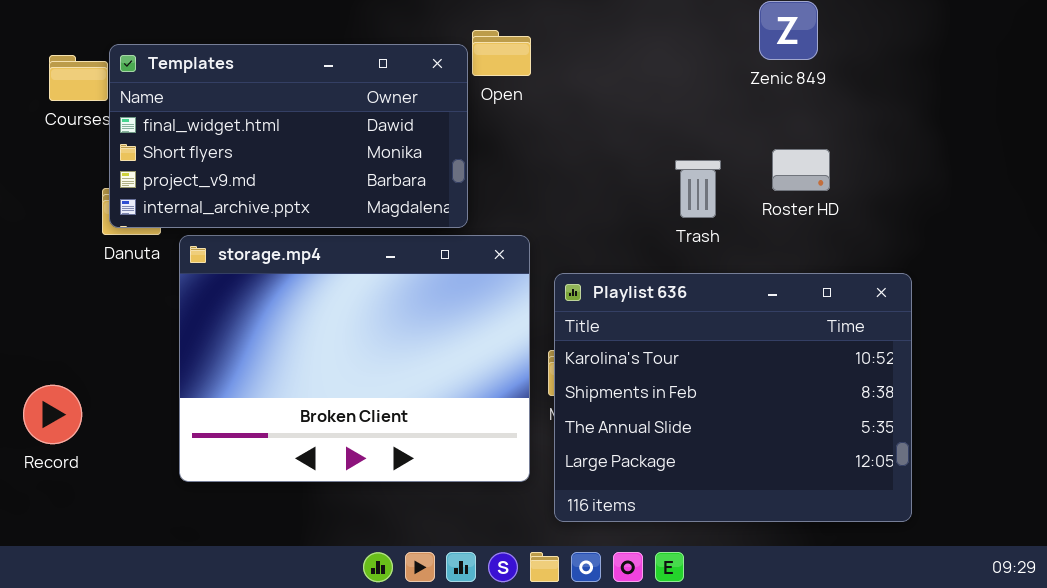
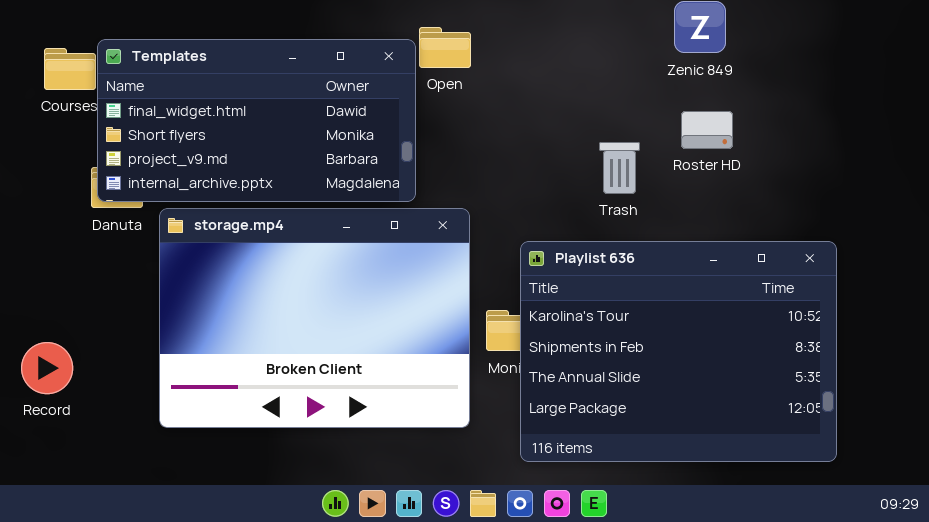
Roster HD: [772,149,830,191] -> [681,111,733,149], moved
Playlist 636: [554,273,912,522] -> [520,241,837,462], moved

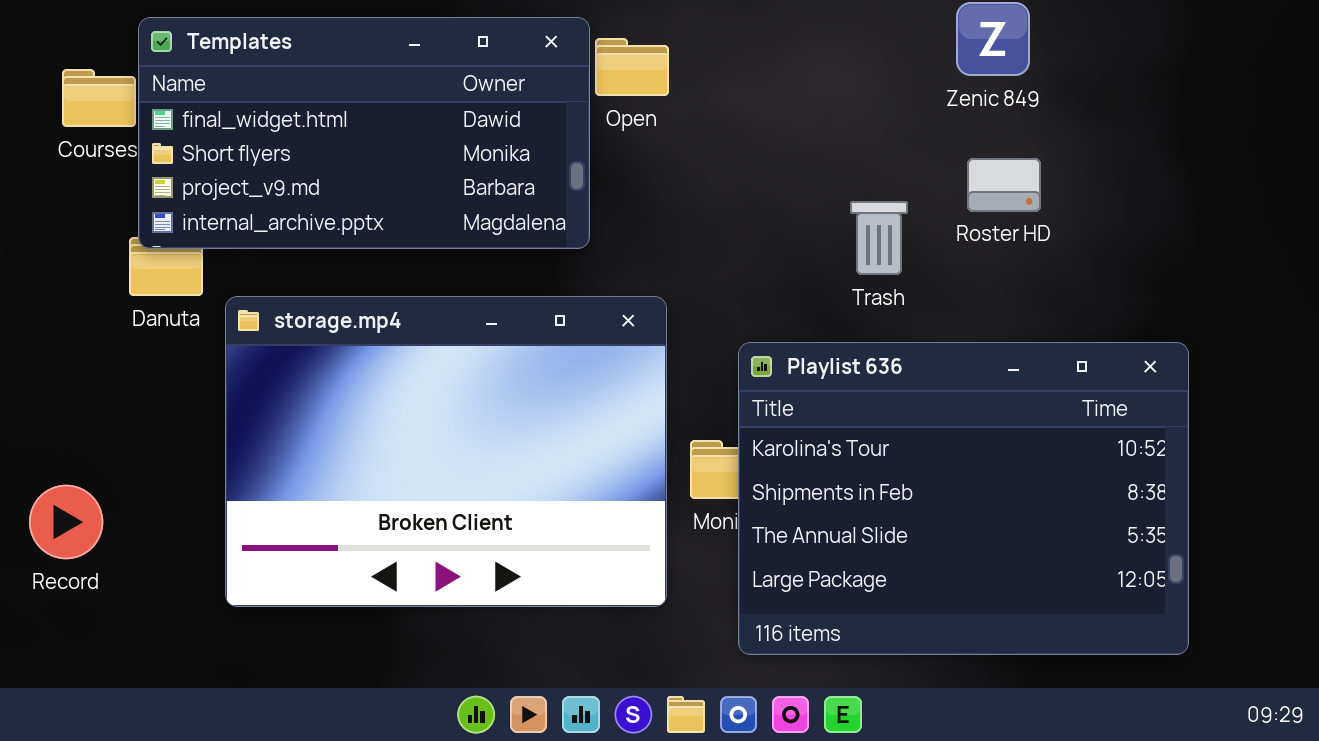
Templates: [97,39,416,202] -> [138,17,590,249], moved

